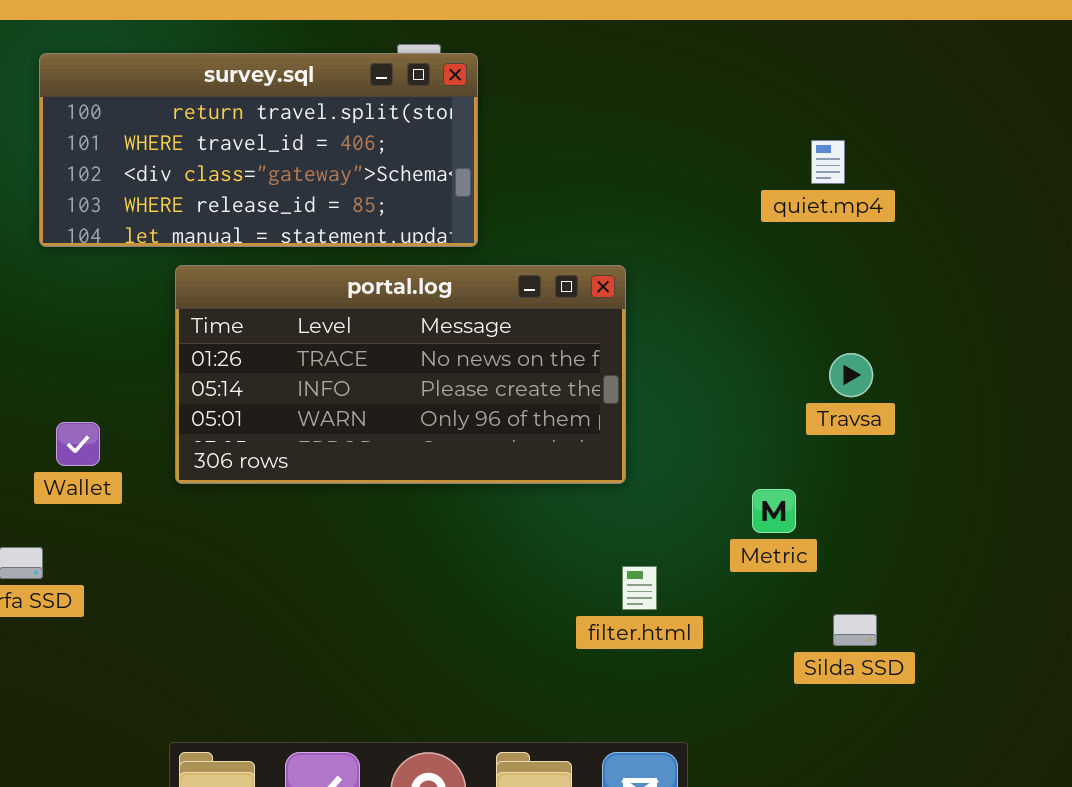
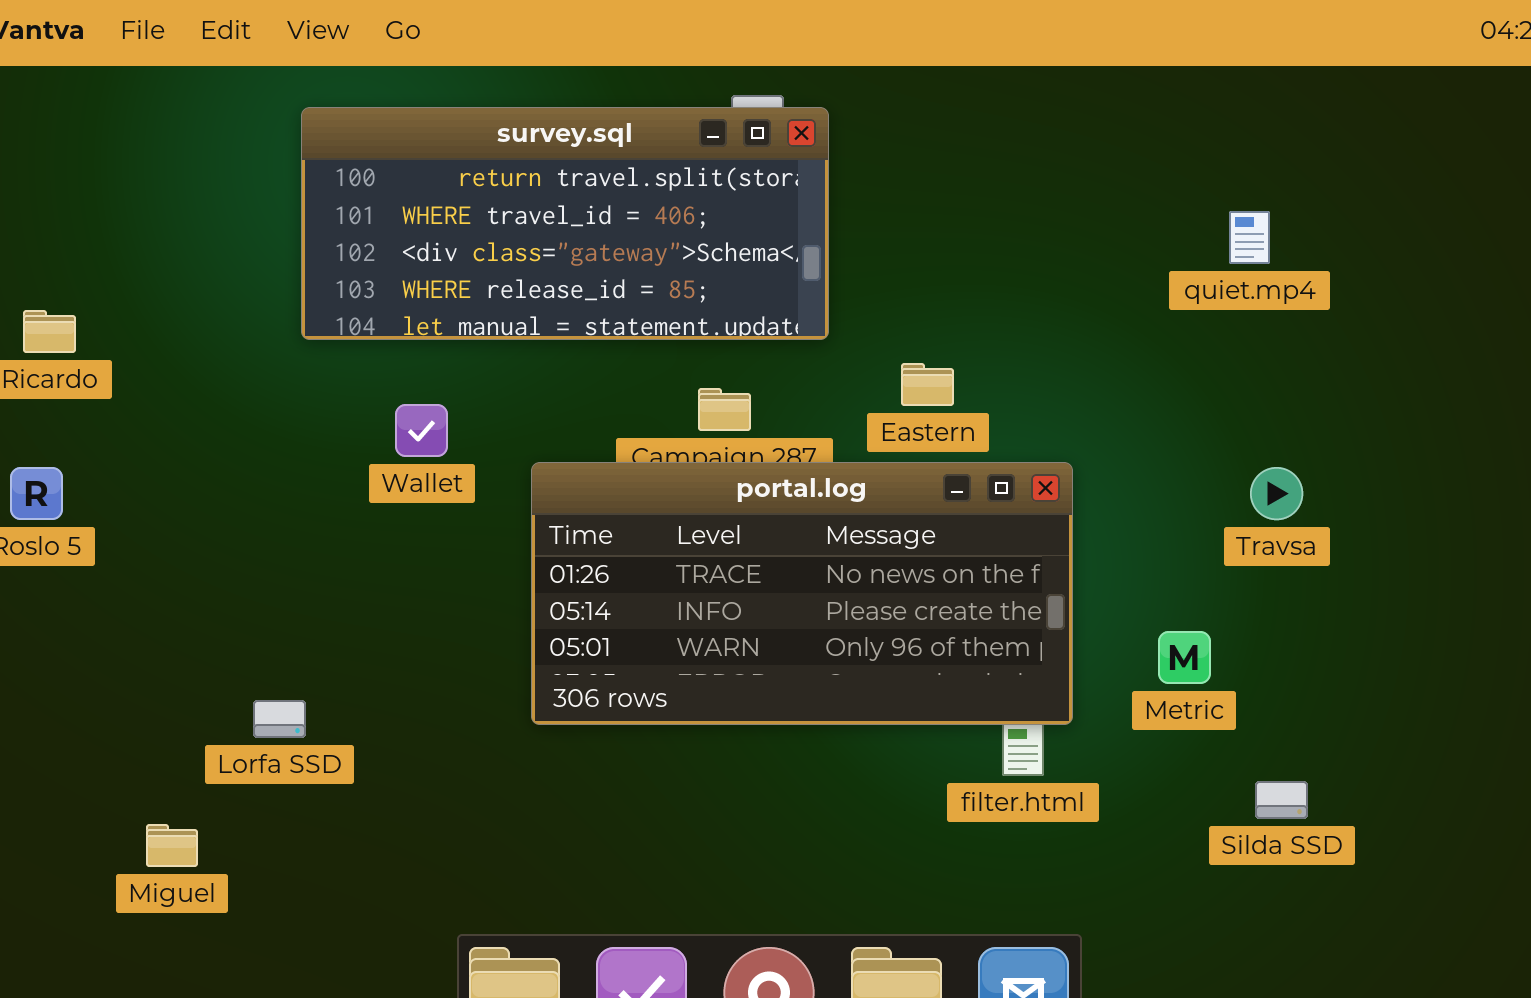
portal.log: [175,265,626,484] -> [531,462,1073,725], moved
Wallet: [56,422,100,466] -> [395,404,448,457], moved

